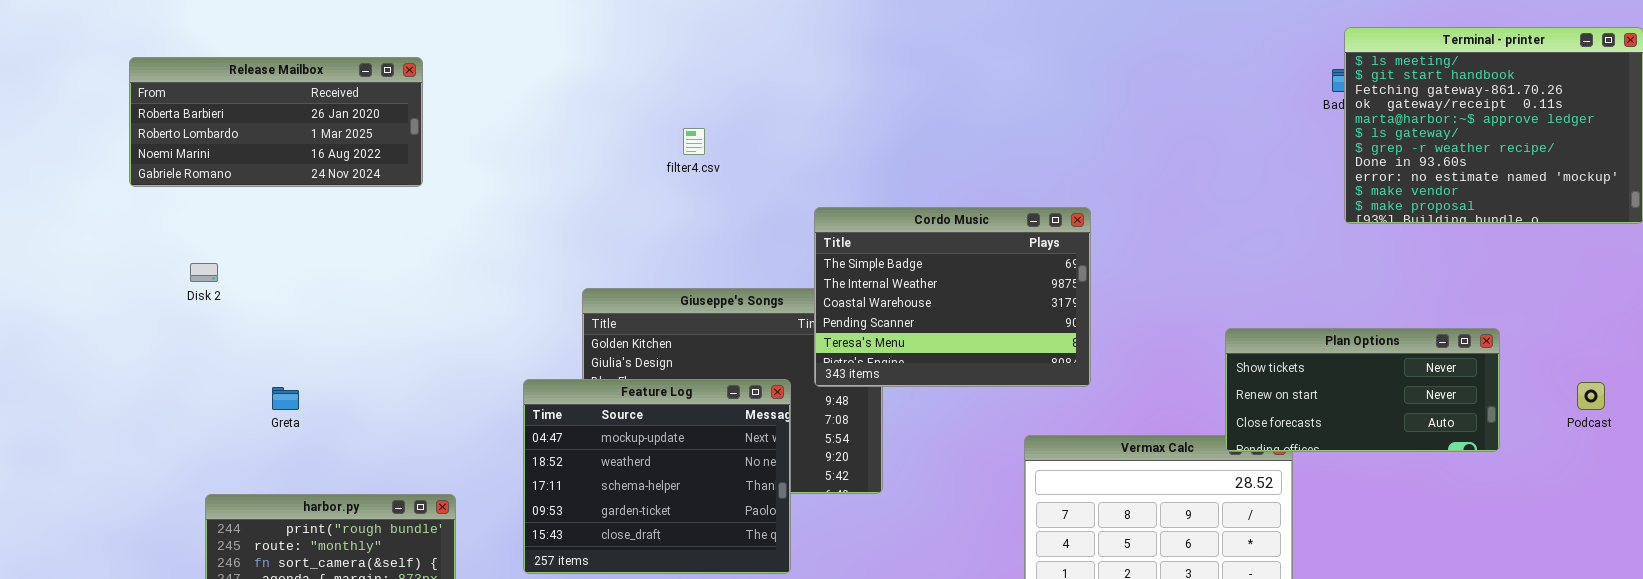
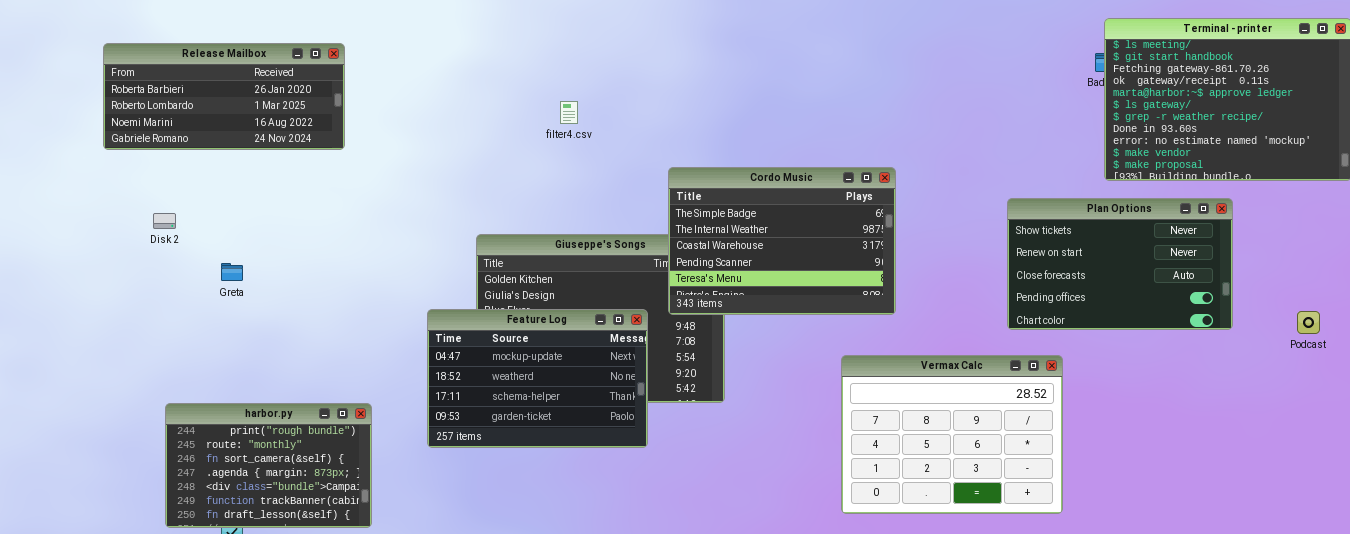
Plan Options: [1225,328,1500,452] -> [1007,198,1233,330], moved, resized
Feature Log: [523,379,791,574] -> [427,309,648,448], resized
Greta: [272,387,299,410] -> [221,263,243,281], moved

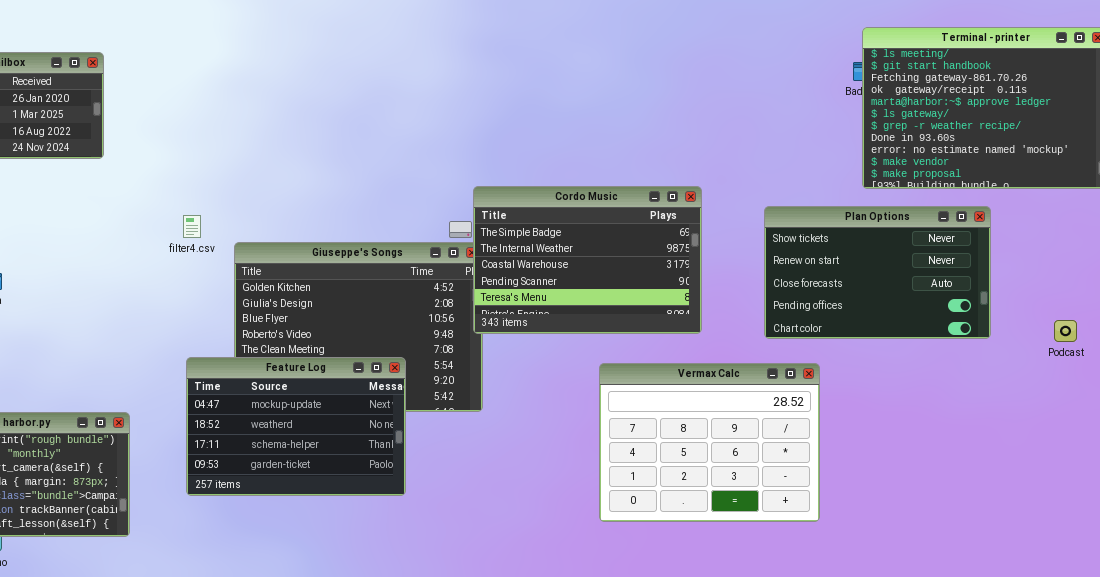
filter4.csv: [560,101,578,124] -> [183,215,201,238], moved
Cordo Music: [668,167,896,315] -> [473,186,702,334], moved
Feature Log: [427,309,648,448] -> [186,357,406,496], moved

